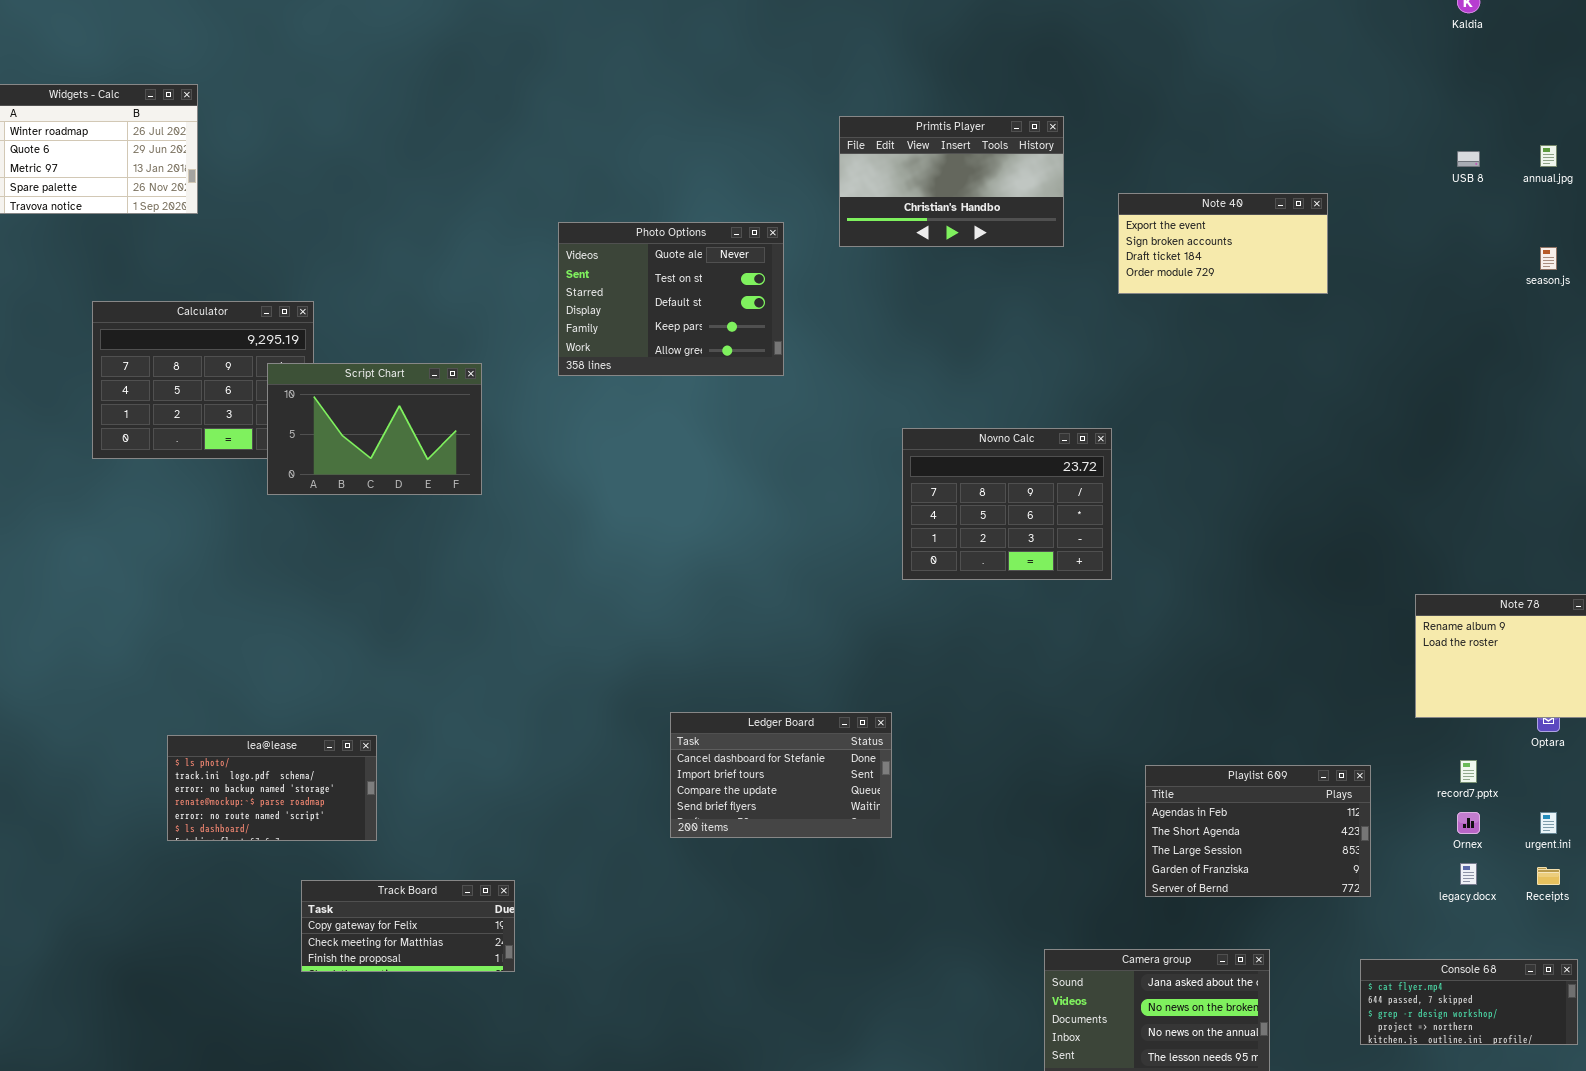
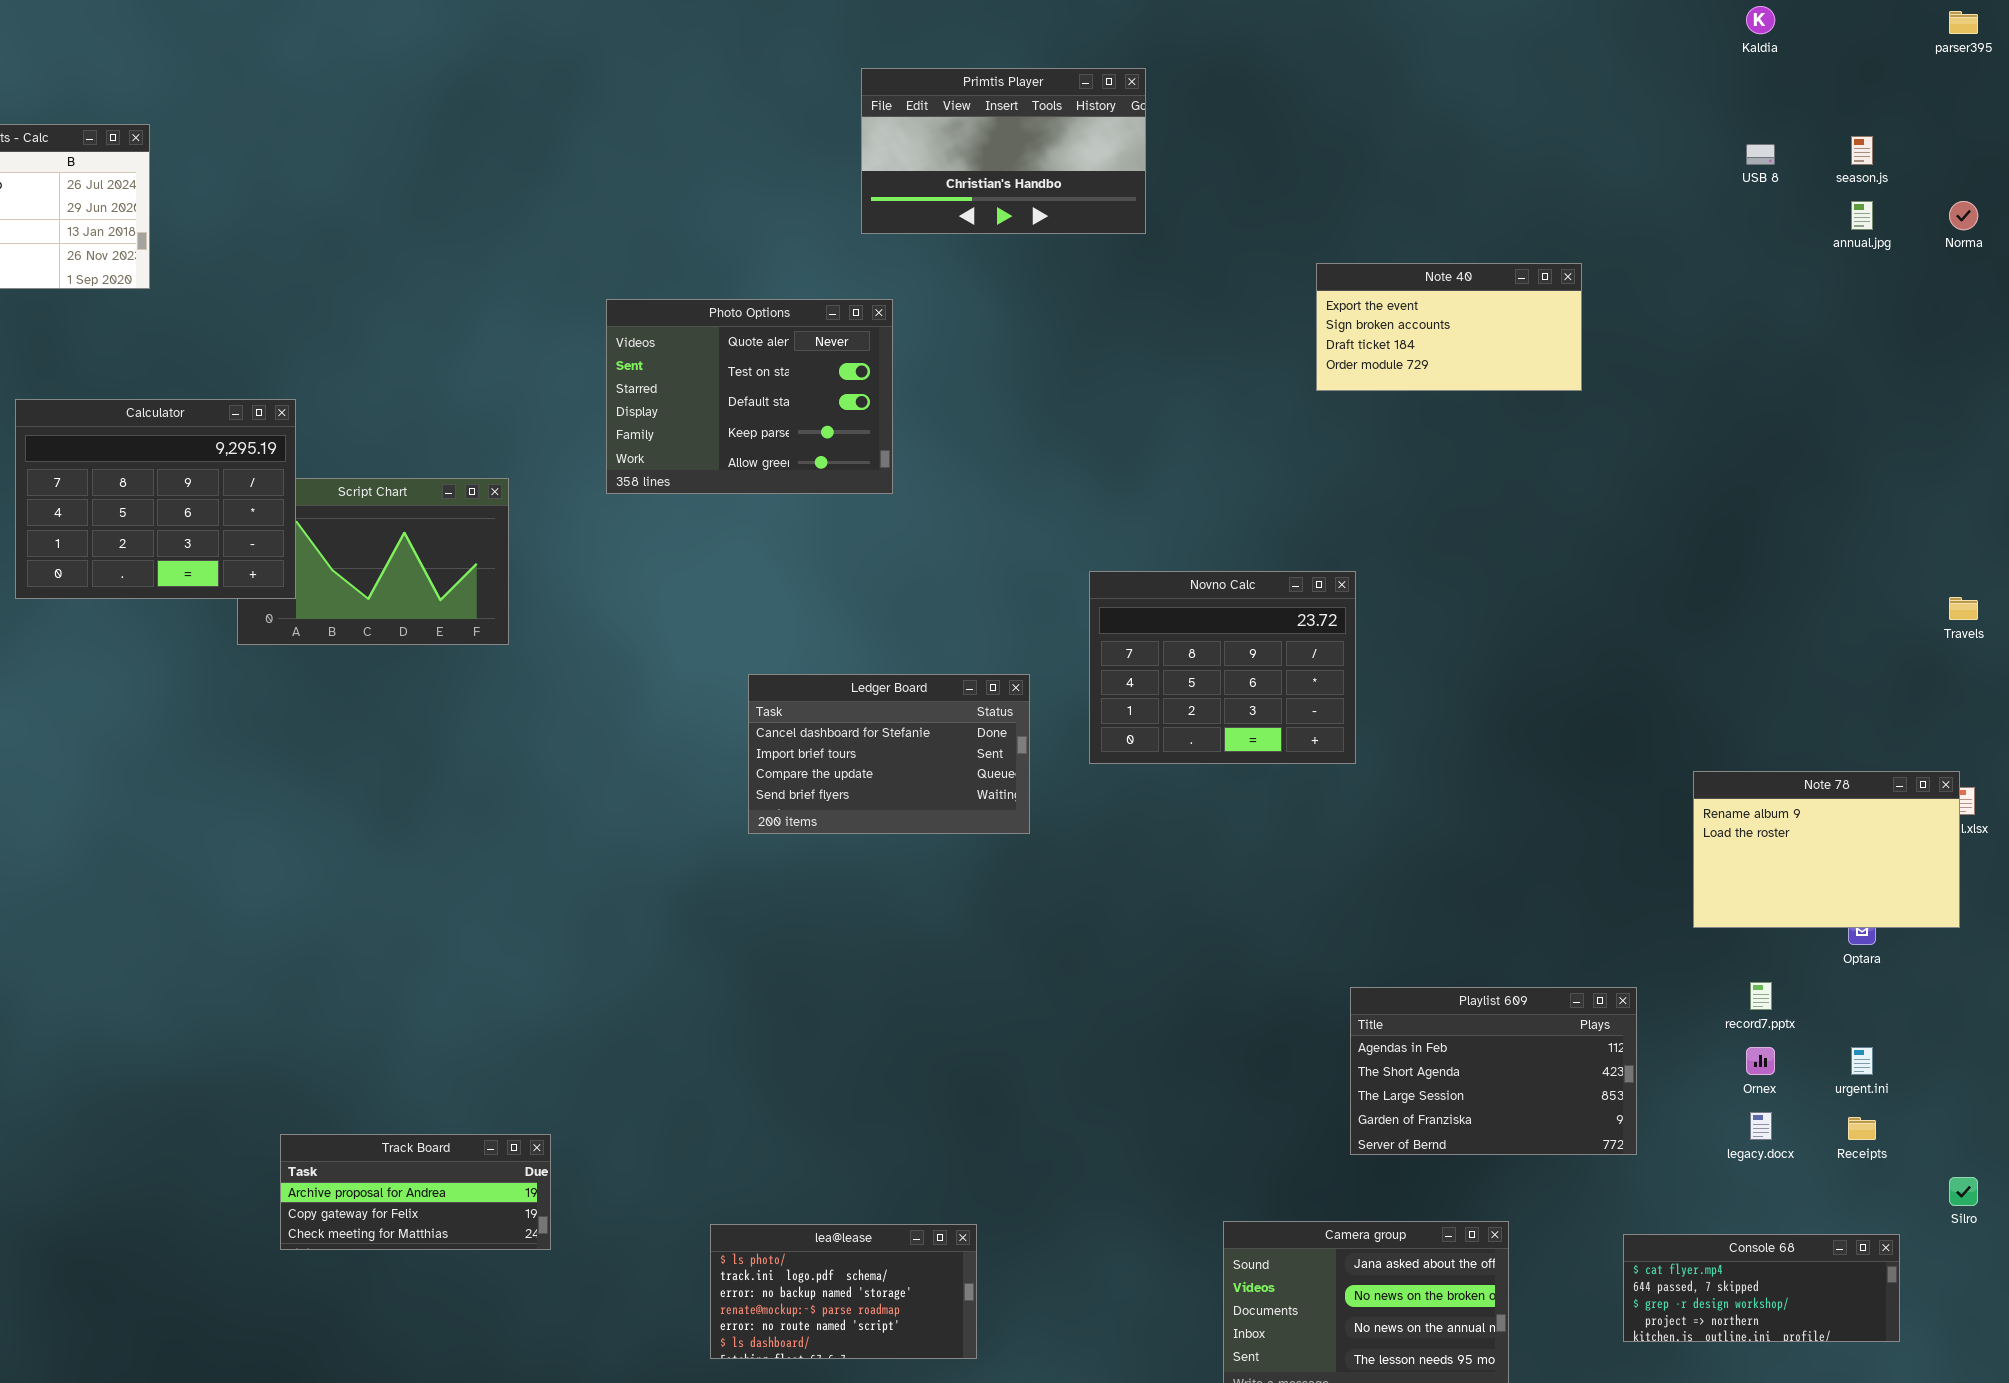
Primtis Player: [839,116,1064,247] -> [861,68,1146,234], moved
USB 8: [1457,151,1480,167] -> [1746,144,1775,165], moved
season.js: [1540,247,1557,270] -> [1851,136,1873,165], moved
Calculator: [92,301,314,459] -> [15,399,296,599], raised
Novno Calc: [902,428,1112,580] -> [1089,571,1356,764], moved
Ledger Board: [670,712,892,838] -> [748,674,1030,834], moved
lea@lease: [167,735,377,841] -> [710,1224,977,1359], moved
Track Board: [301,880,515,972] -> [280,1134,551,1250], scrolled up 1 row

